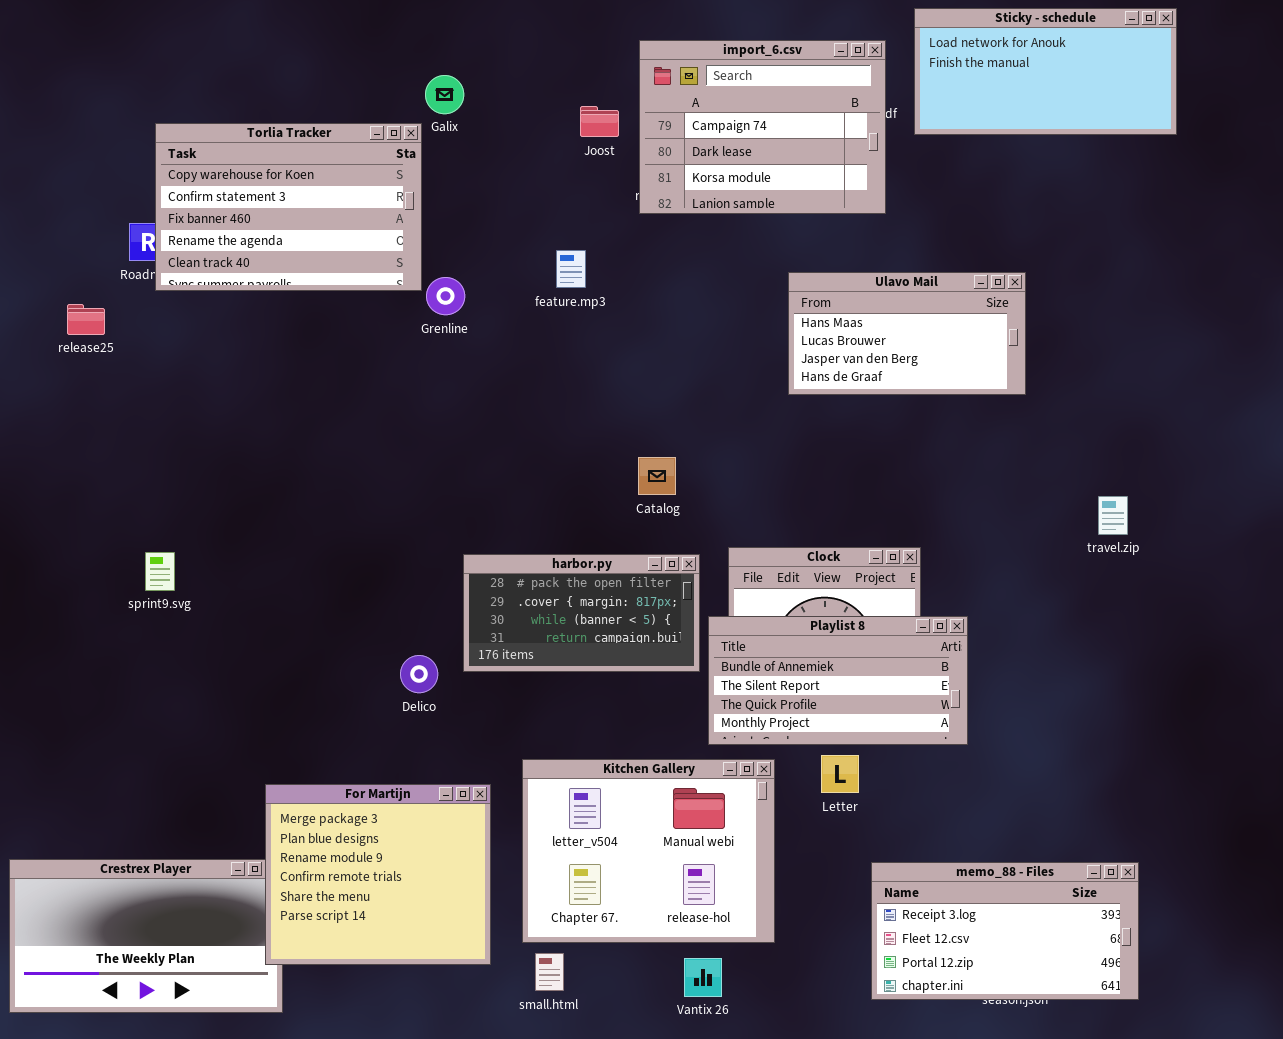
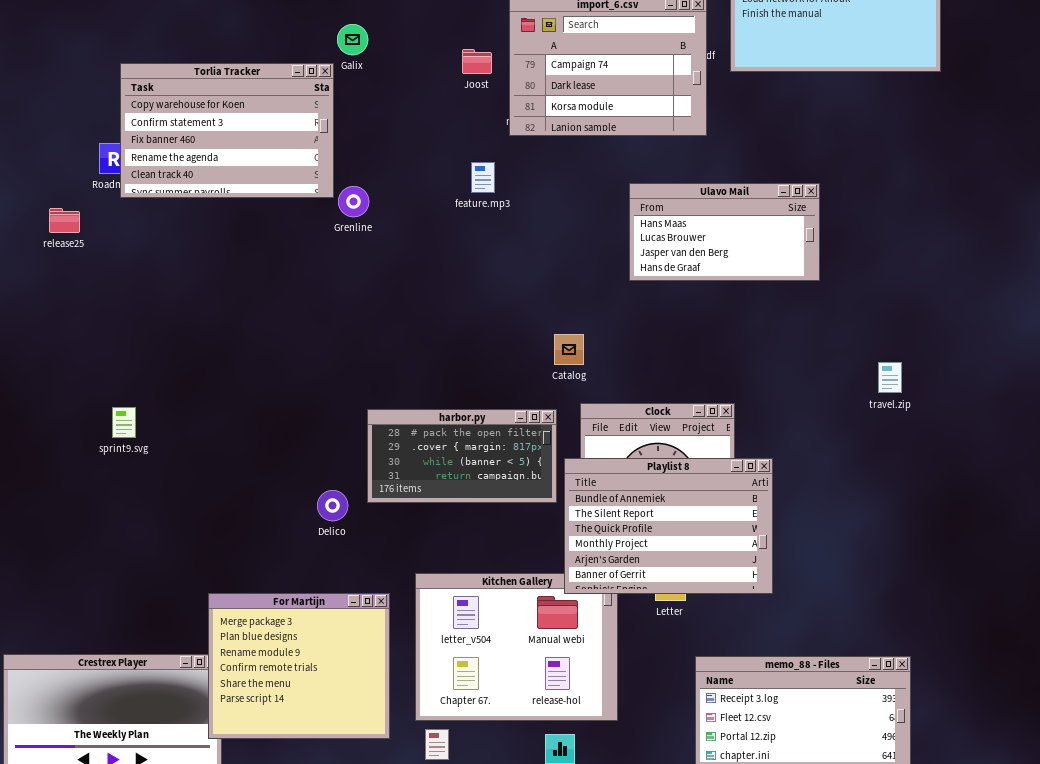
feature.mp3: [556,250,586,288] -> [471,162,495,193], moved
Catalog: [638,457,676,495] -> [554,334,584,365], moved
Playlist 8: [708,616,968,745] -> [564,458,773,594], resized

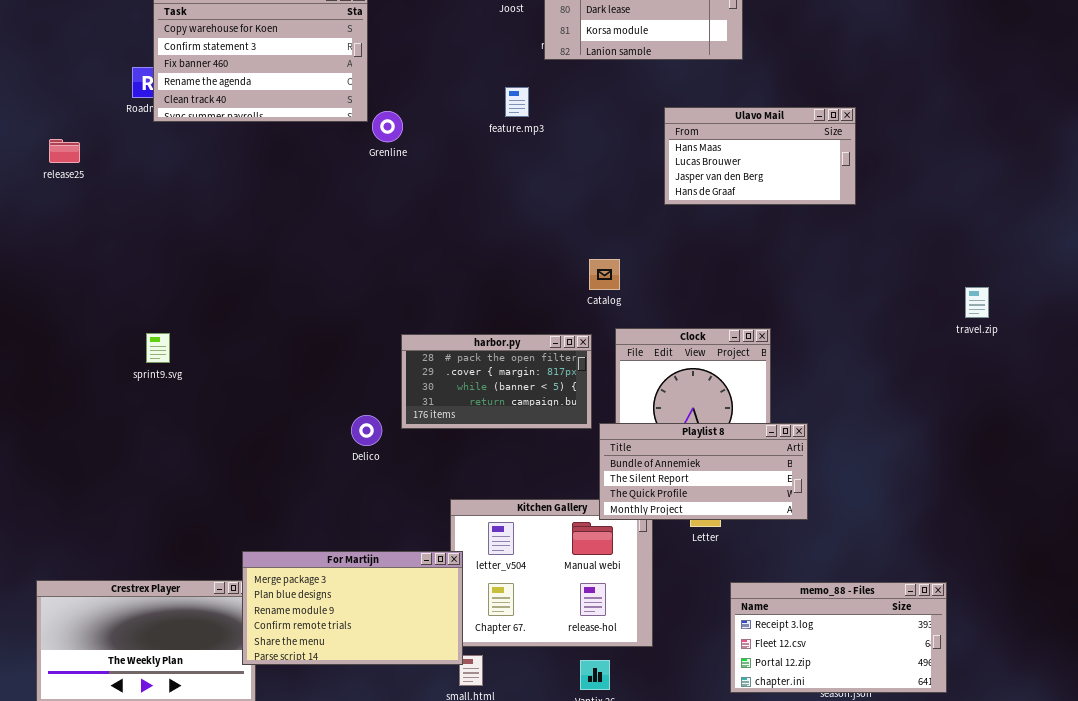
release25: [49,208,80,233] -> [49,139,80,163], moved
travel.zip: [878,362,902,393] -> [965,287,989,318], moved
Playlist 8: [564,458,773,594] -> [599,423,808,520], resized
For Martijn: [208,593,390,739] -> [242,551,463,665], resized

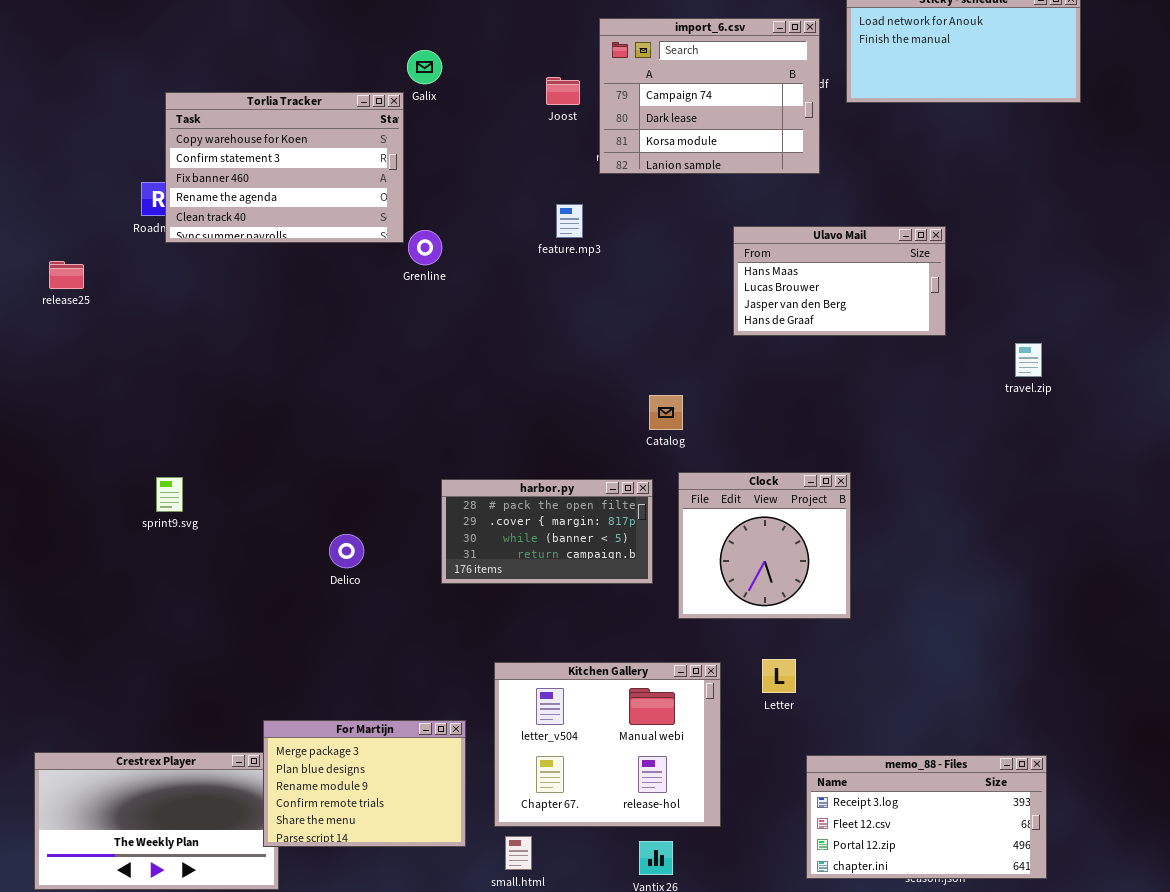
travel.zip: [965,287,989,318] -> [1015,343,1042,377], moved
Delico: [351,415,382,446] -> [329,534,364,568], moved
Playlist 8: [599,423,808,520] -> none, closed
For Martijn: [242,551,463,665] -> [263,720,466,847], resized

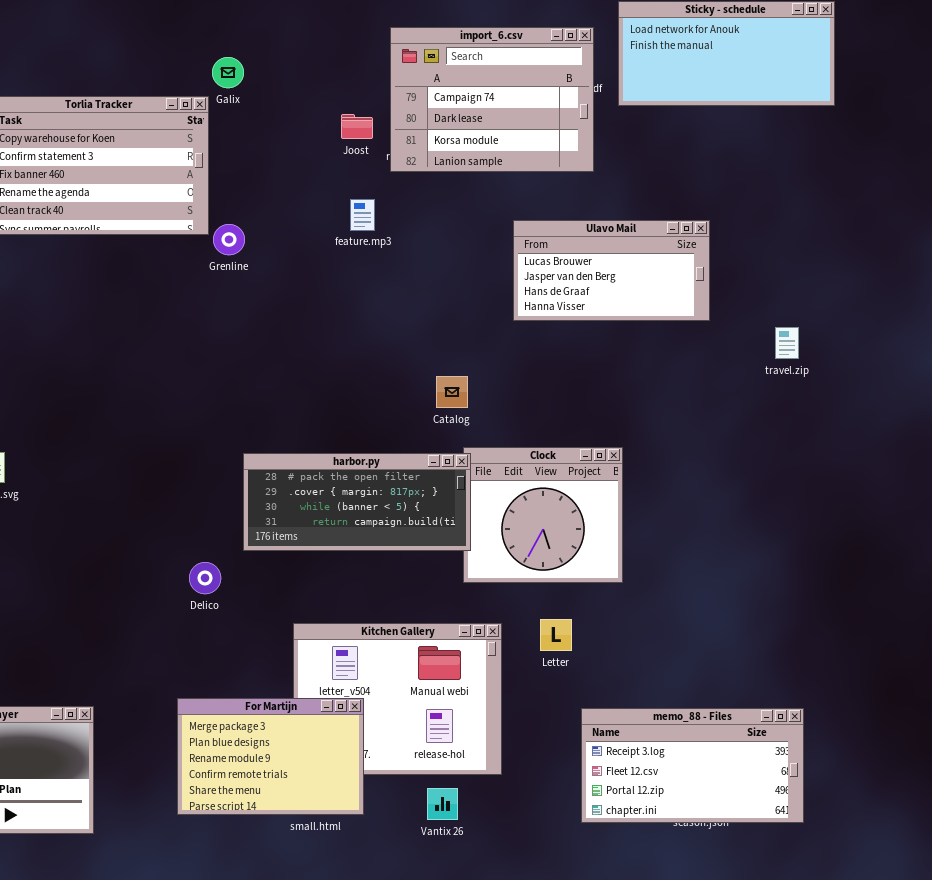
Joost: [546,77,580,105] -> [341,114,373,139], moved
Ulavo Mail: [733,226,946,336] -> [513,220,710,321], scrolled down 1 row
harbor.py: [441,479,653,584] -> [243,453,471,551], resized
Delico: [329,534,364,568] -> [189,562,221,594], moved
For Martijn: [263,720,466,847] -> [177,698,364,815], moved

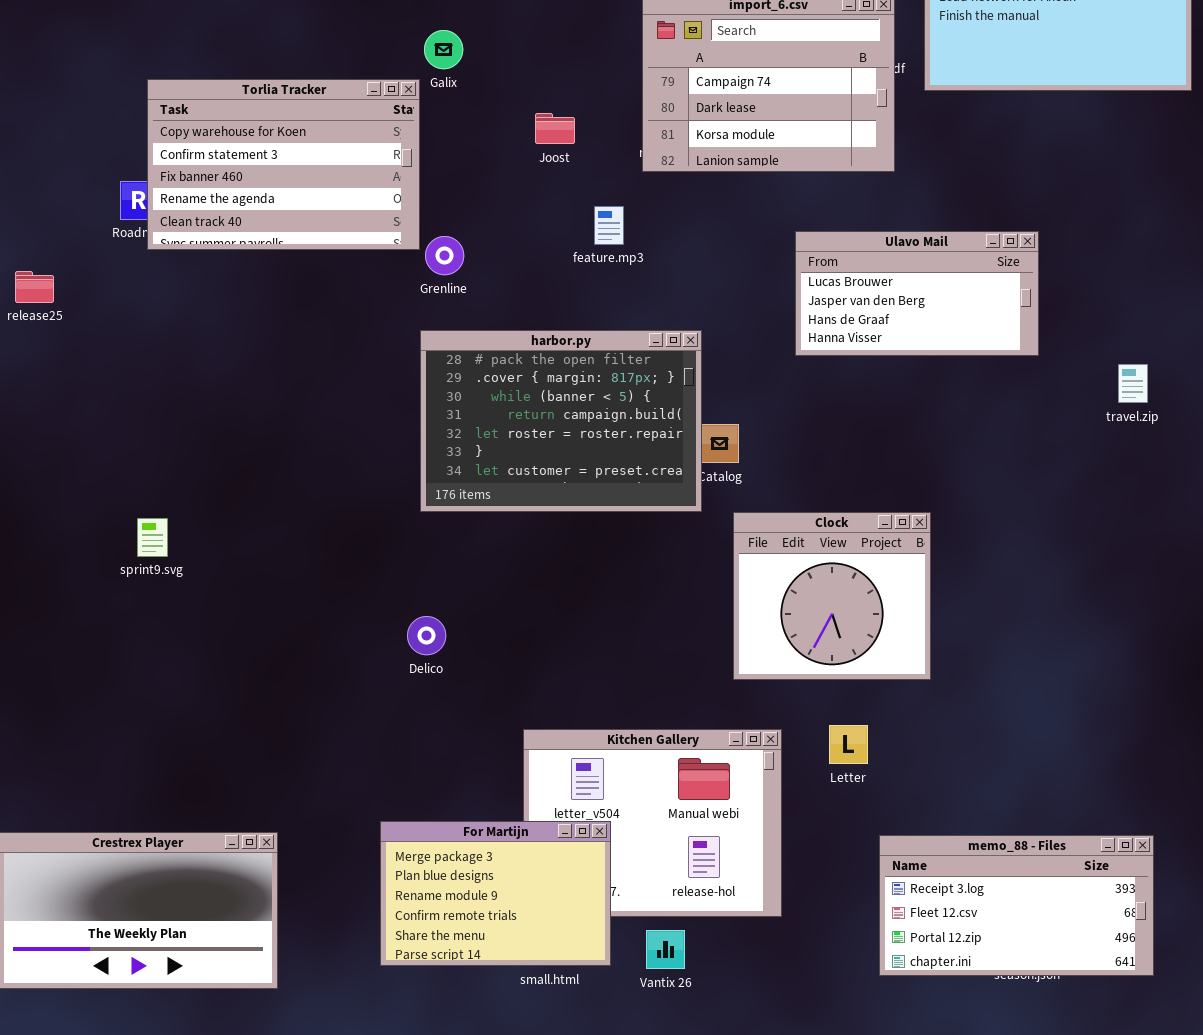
Joost: [341,114,373,139] -> [535,113,575,144], moved
harbor.py: [243,453,471,551] -> [420,330,702,512], moved, resized
Delico: [189,562,221,594] -> [407,616,446,655], moved
Vantix 26: [427,788,458,820] -> [646,930,685,969], moved

